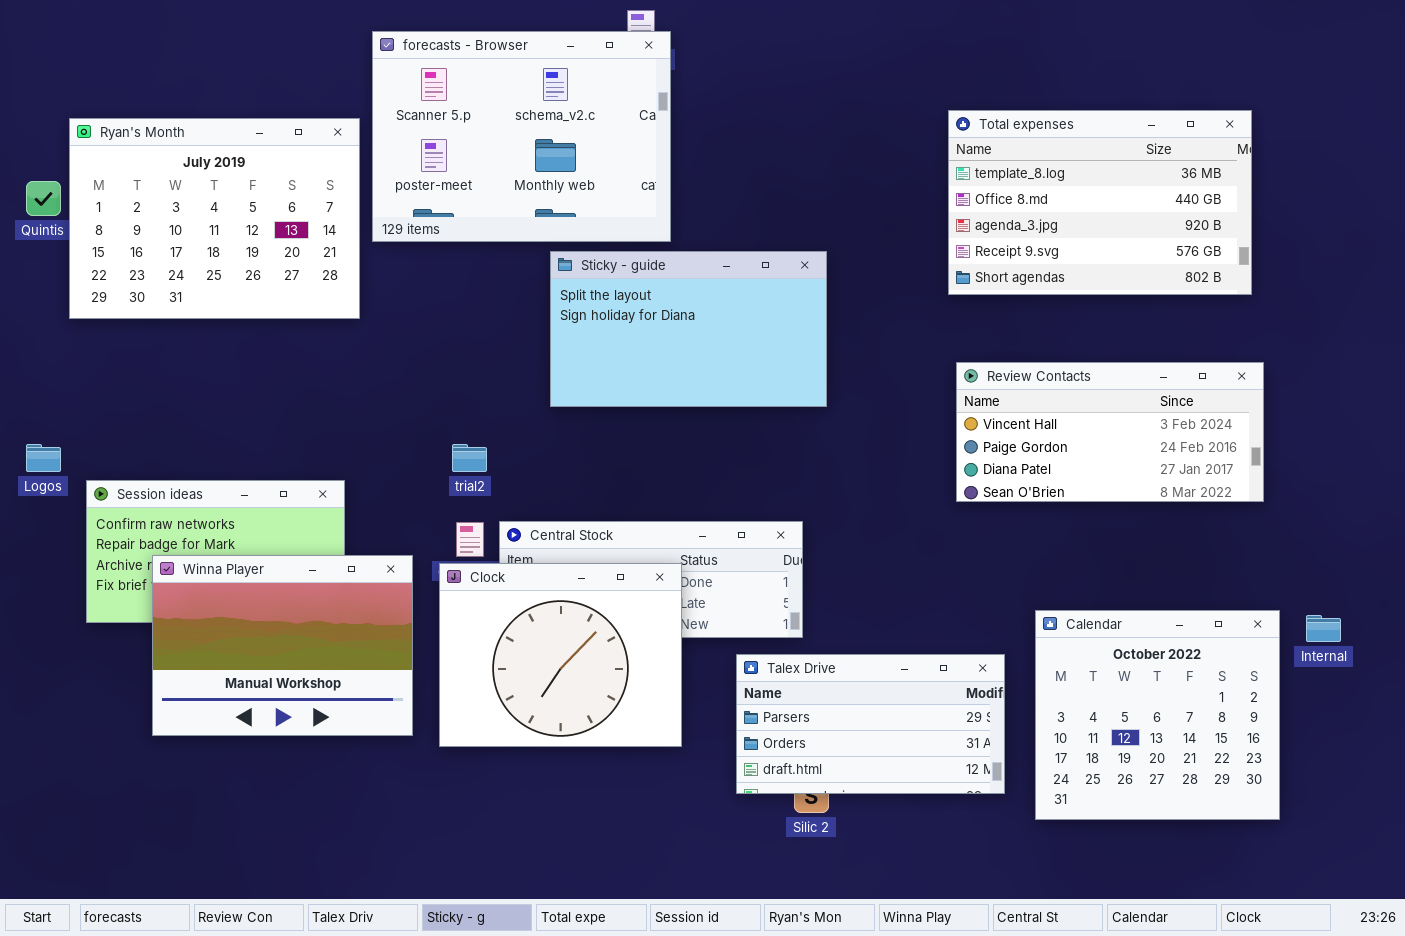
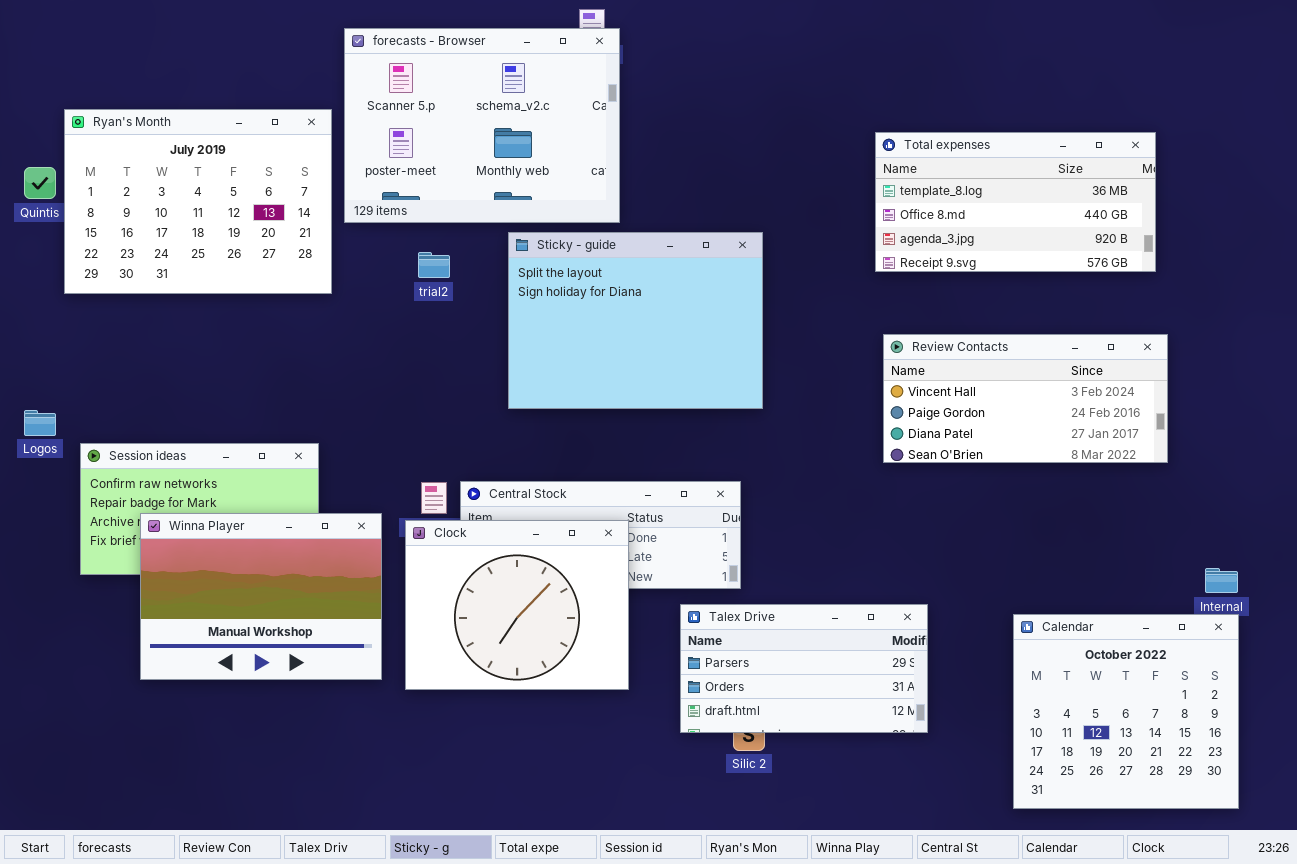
Total expenses: [948,110,1252,295] -> [875,132,1156,272], resized
Sticky - guide: [550,251,827,407] -> [508,232,763,409], resized
trial2: [452,444,487,472] -> [418,252,450,278], moved
Calendar: [1035,610,1280,820] -> [1013,614,1239,809], moved

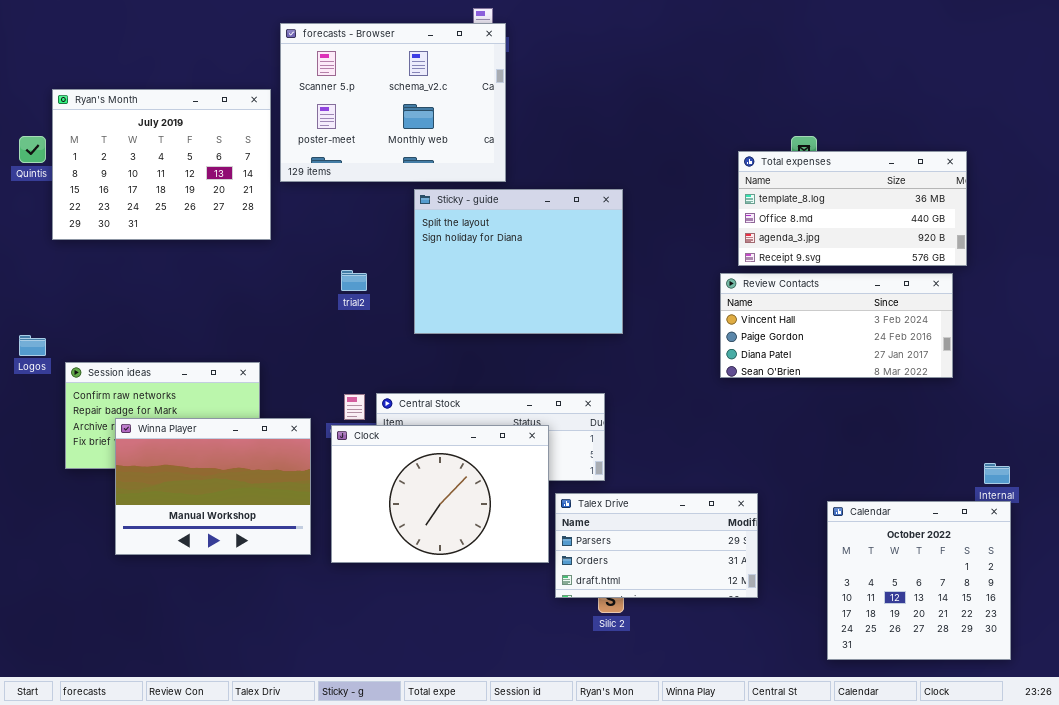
Total expenses: [875,132,1156,272] -> [738,151,967,266], moved
trial2: [418,252,450,278] -> [341,270,367,291], moved
Clock: [405,520,629,690] -> [331,425,549,563], resized

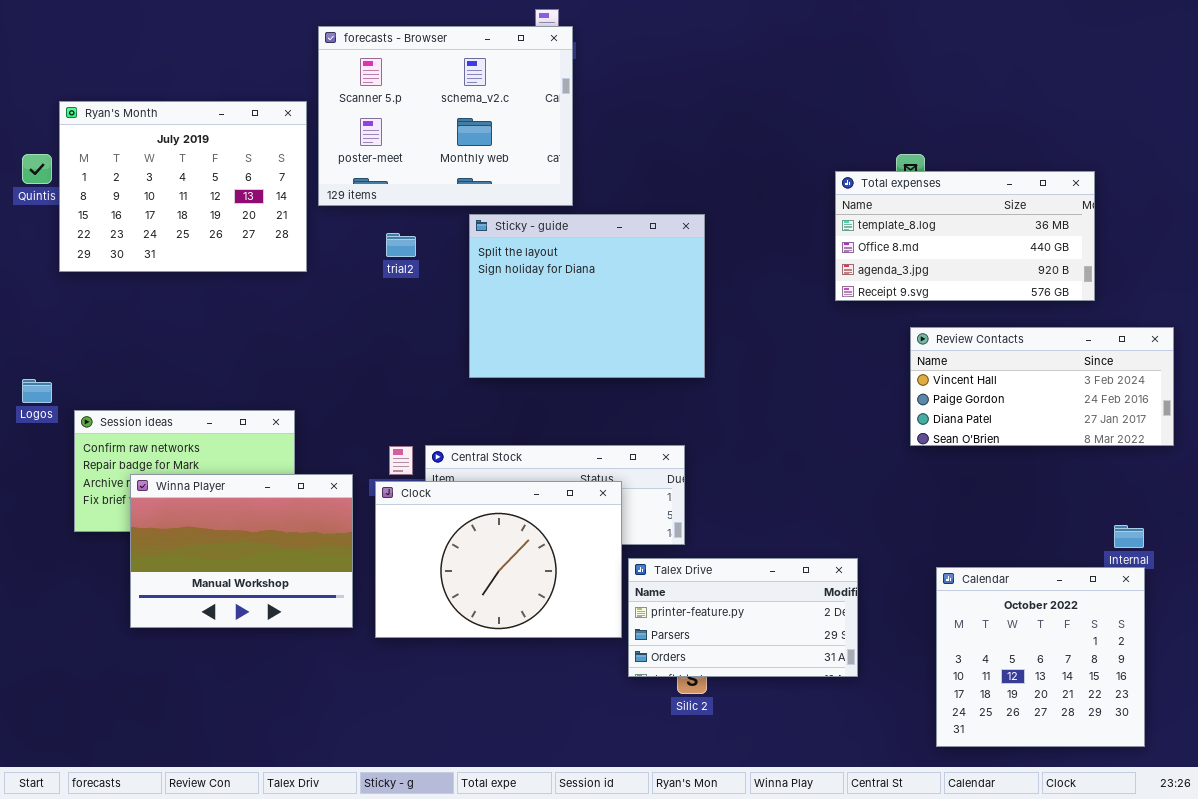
trial2: [341,270,367,291] -> [386,233,416,257], moved
Review Contacts: [720,273,953,378] -> [910,327,1174,446], moved
Talex Drive: [555,493,758,598] -> [628,558,858,677], scrolled up 1 row

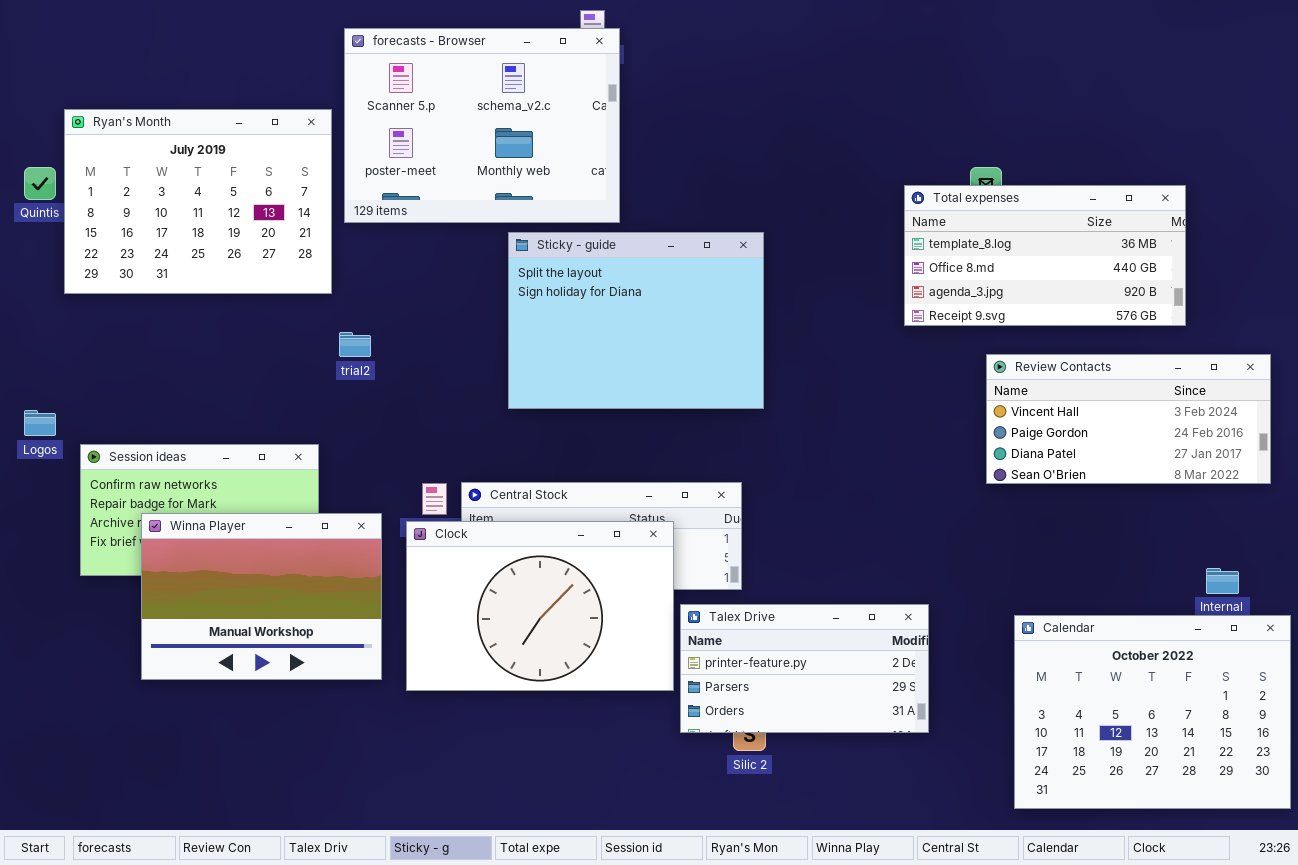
trial2: [386,233,416,257] -> [339,332,371,357], moved
Calendar: [936,567,1145,747] -> [1014,615,1291,809], resized

